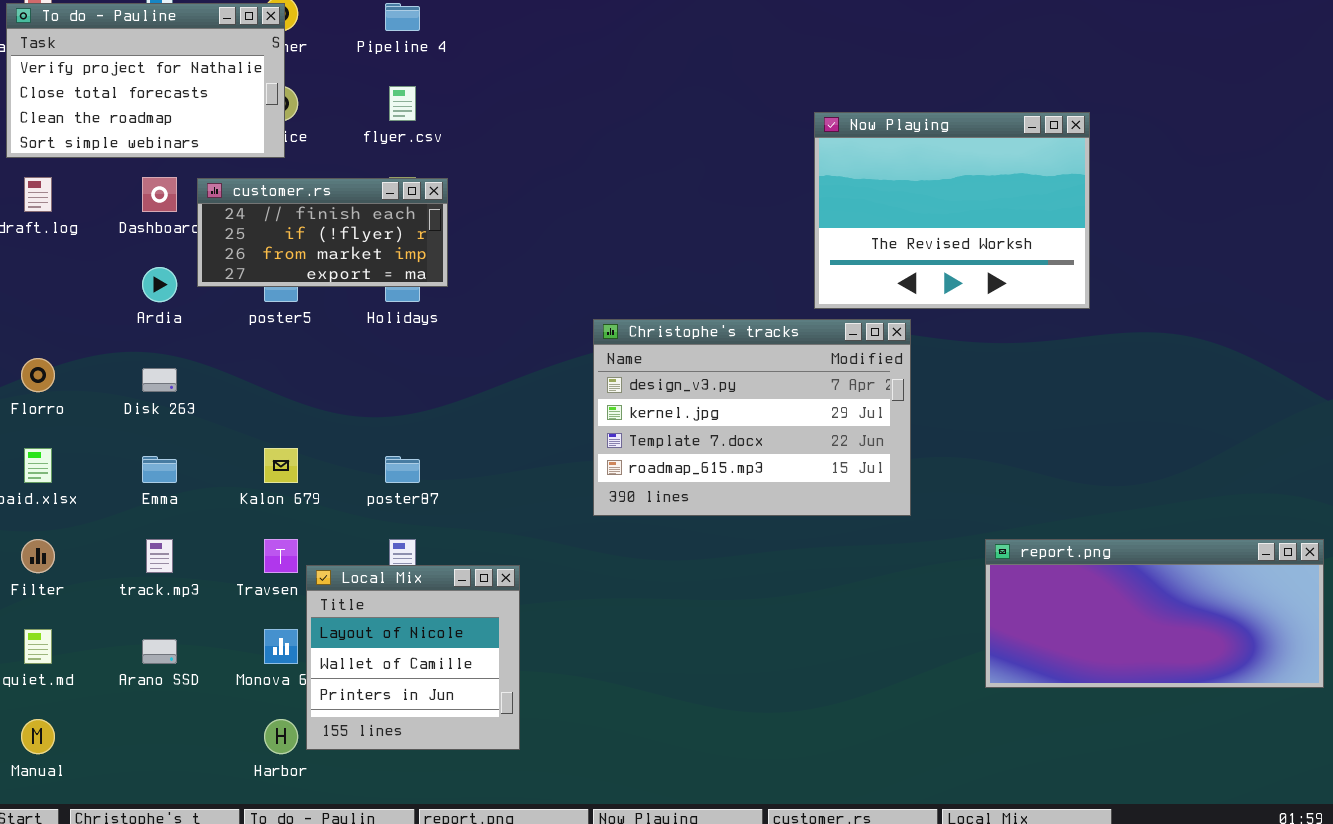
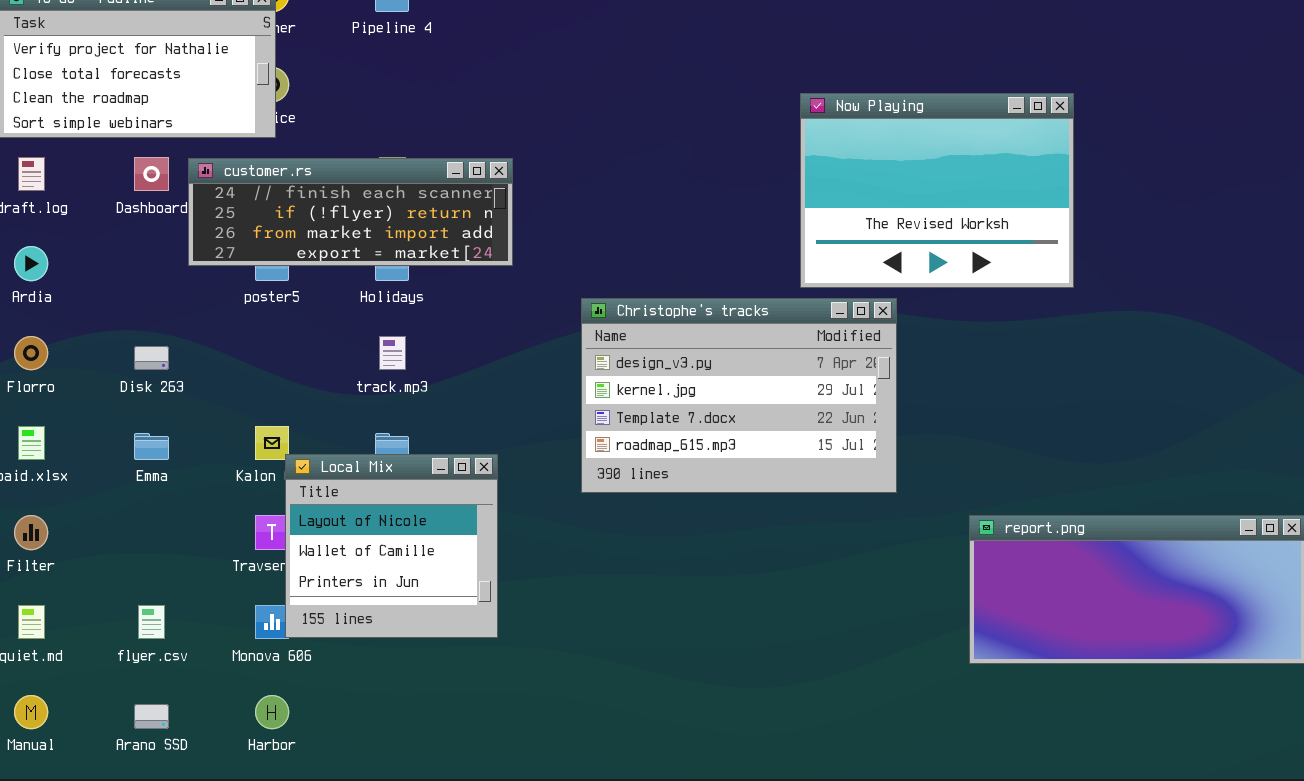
flyer.csv: [389,86,416,121] -> [138,605,165,639], moved
customer.rs: [197,178,448,287] -> [188,158,513,266], resized
Ardia: [142,267,177,302] -> [14,246,48,281], moved
track.mp3: [146,539,173,573] -> [379,336,406,370], moved
Local Mix: [306,565,520,750] -> [285,454,498,638], moved
Arano SSD: [142,639,177,664] -> [134,704,169,729], moved

